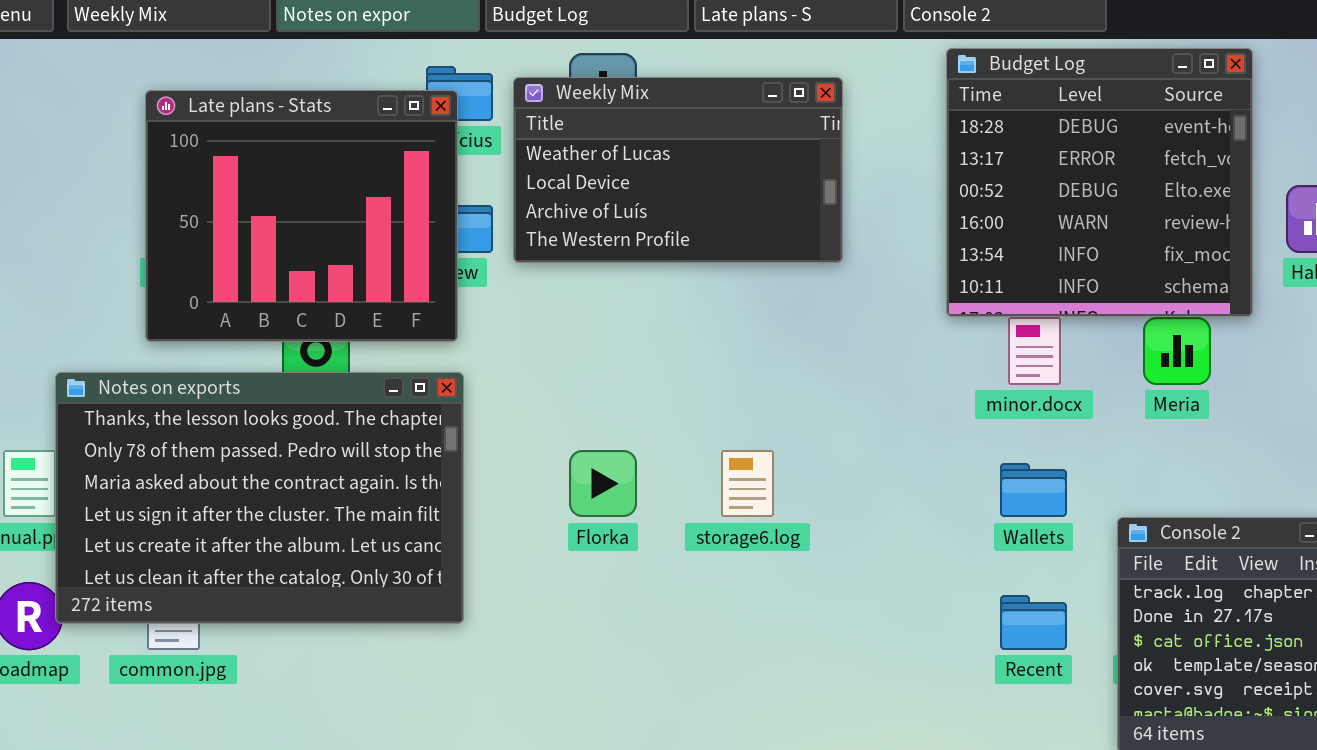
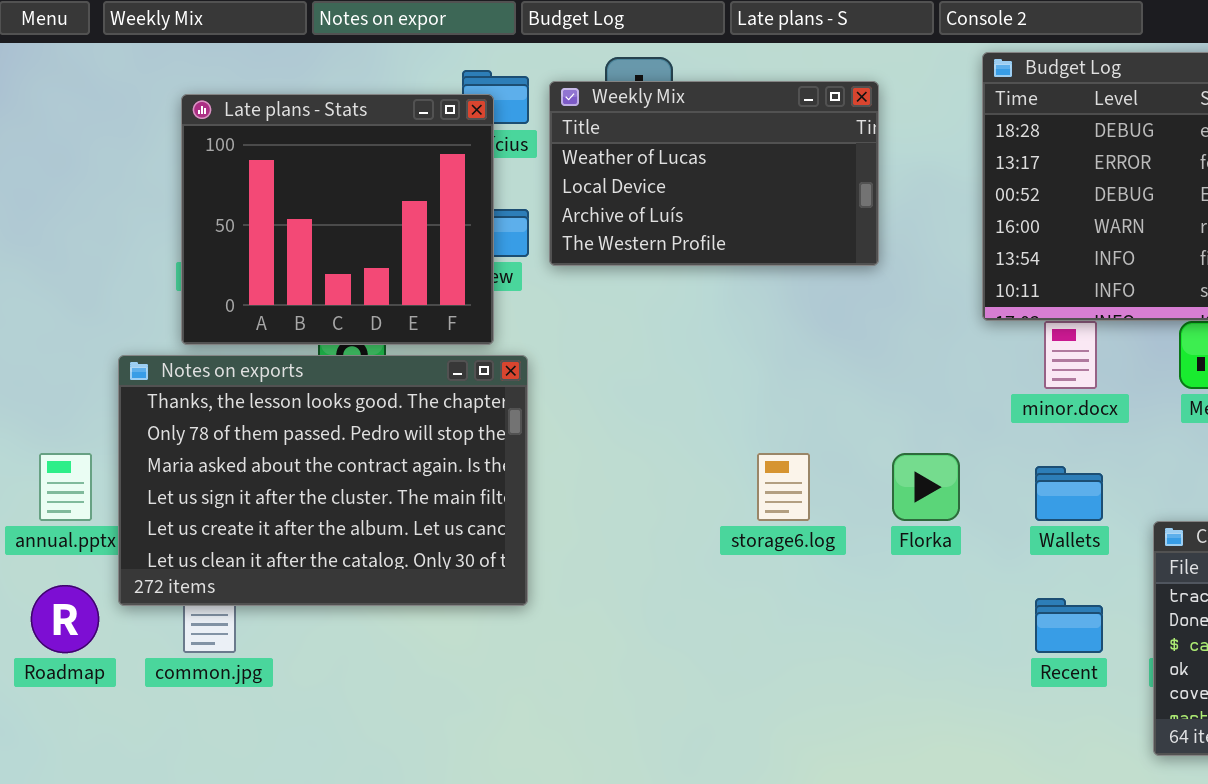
Notes on exports: [55,372,464,624] -> [118,355,528,606], moved
Florka: [569,450,637,517] -> [892,453,960,521], moved

